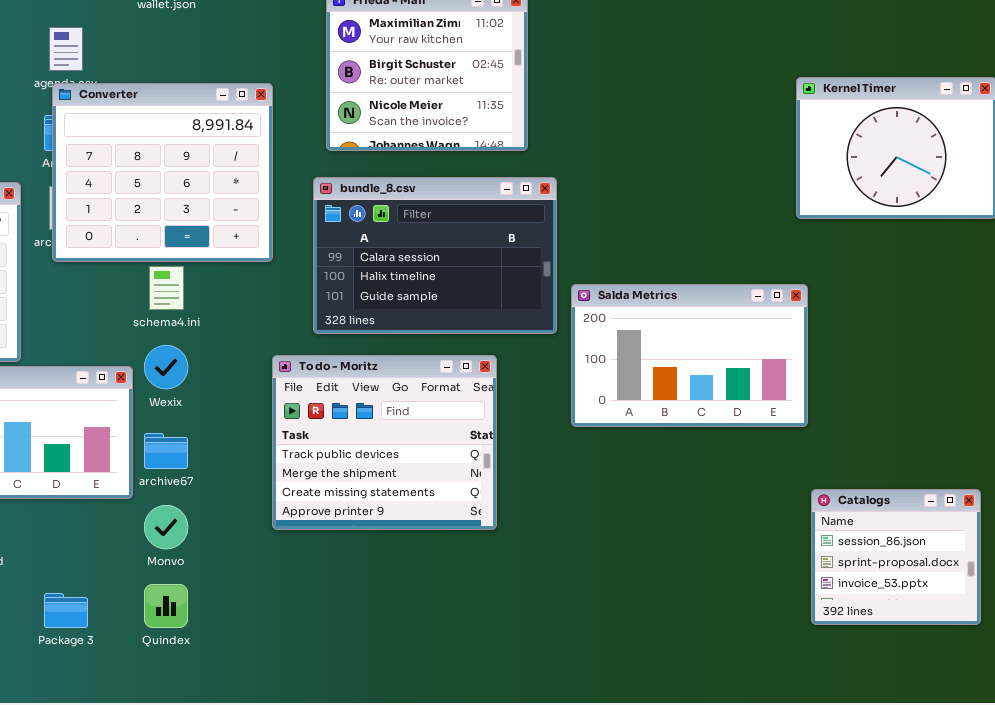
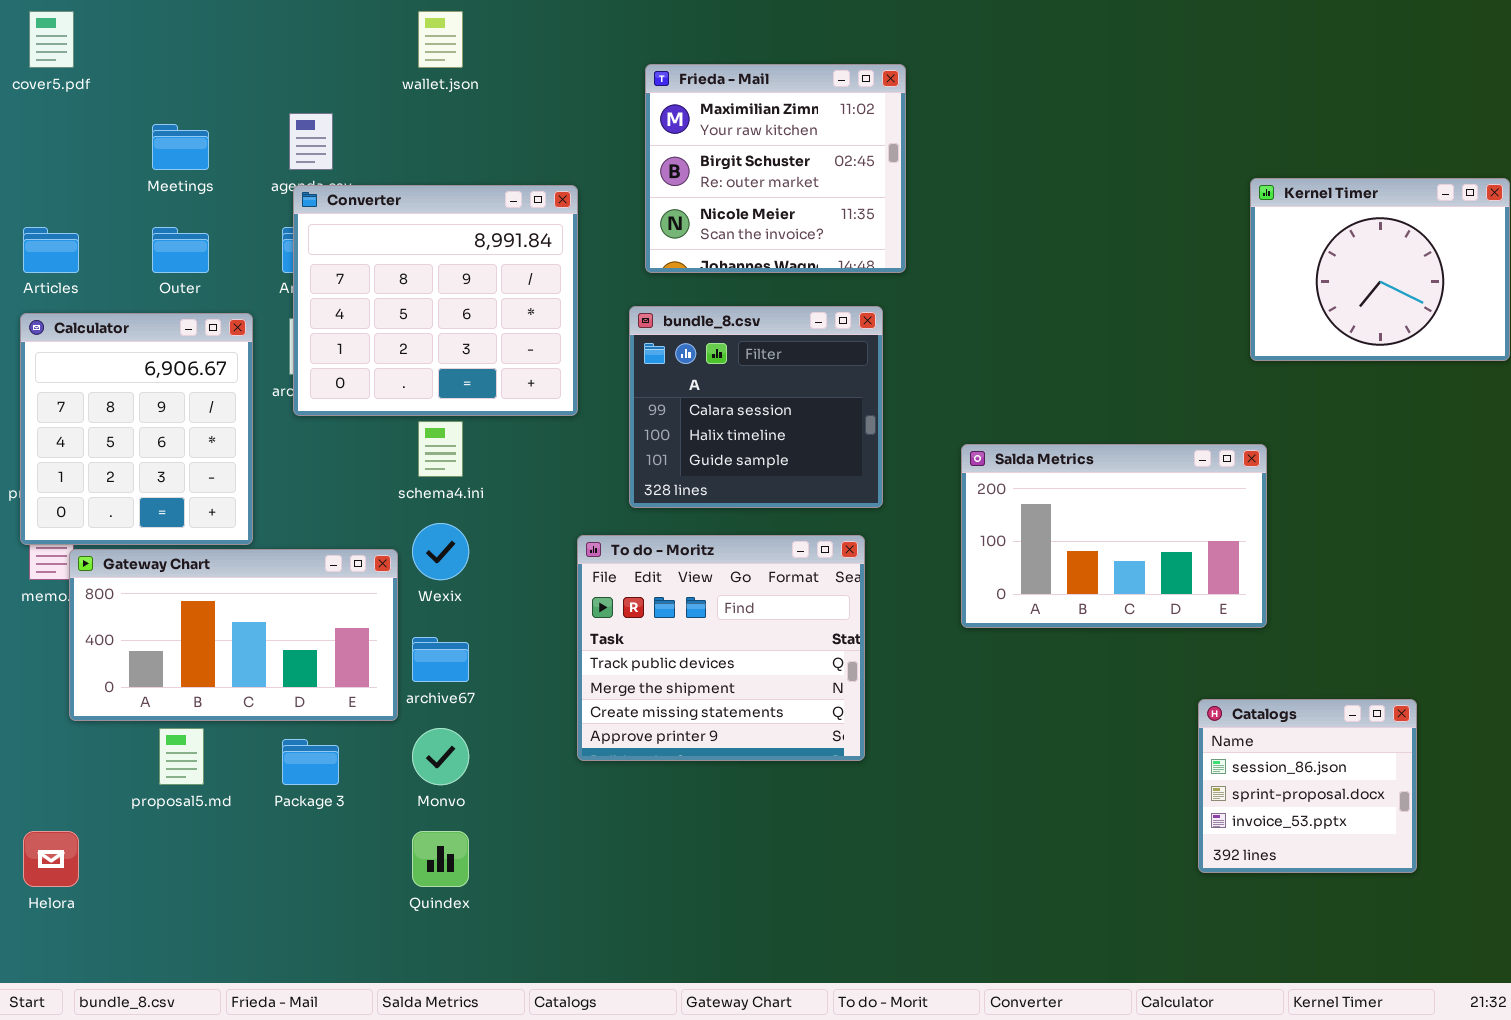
bundle_8.csv: [313,177,557,334] -> [629,306,883,508], resized
Catalogs: [811,489,981,625] -> [1198,699,1417,873], moved
Package 3: [44,593,88,628] -> [282,739,339,785], moved

